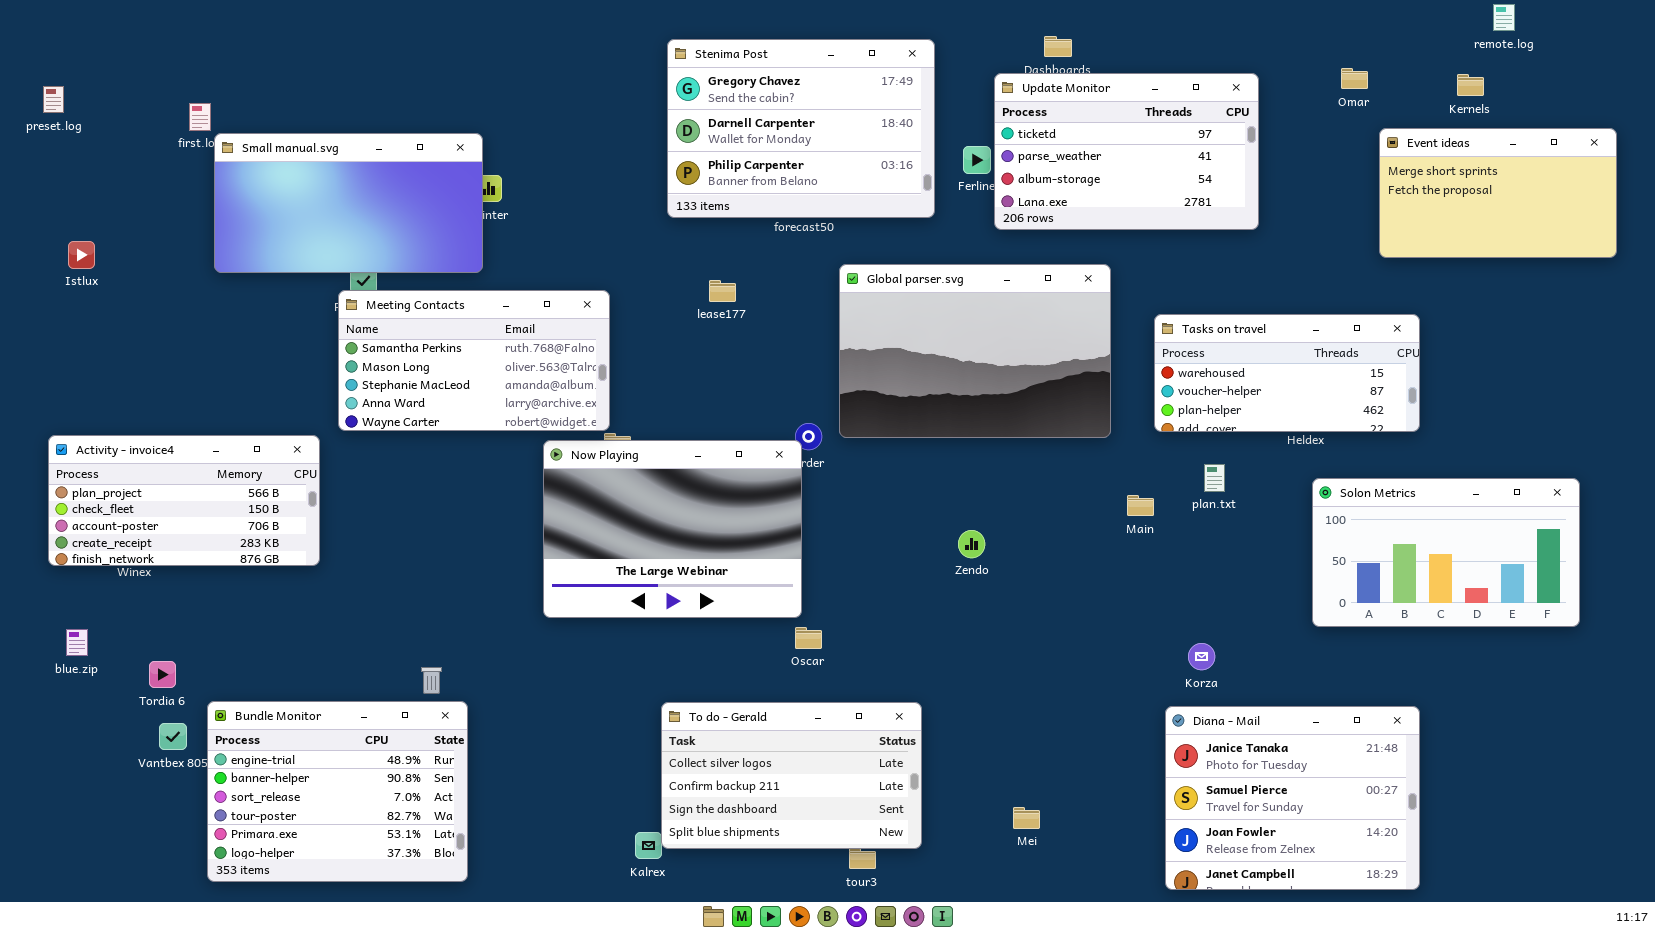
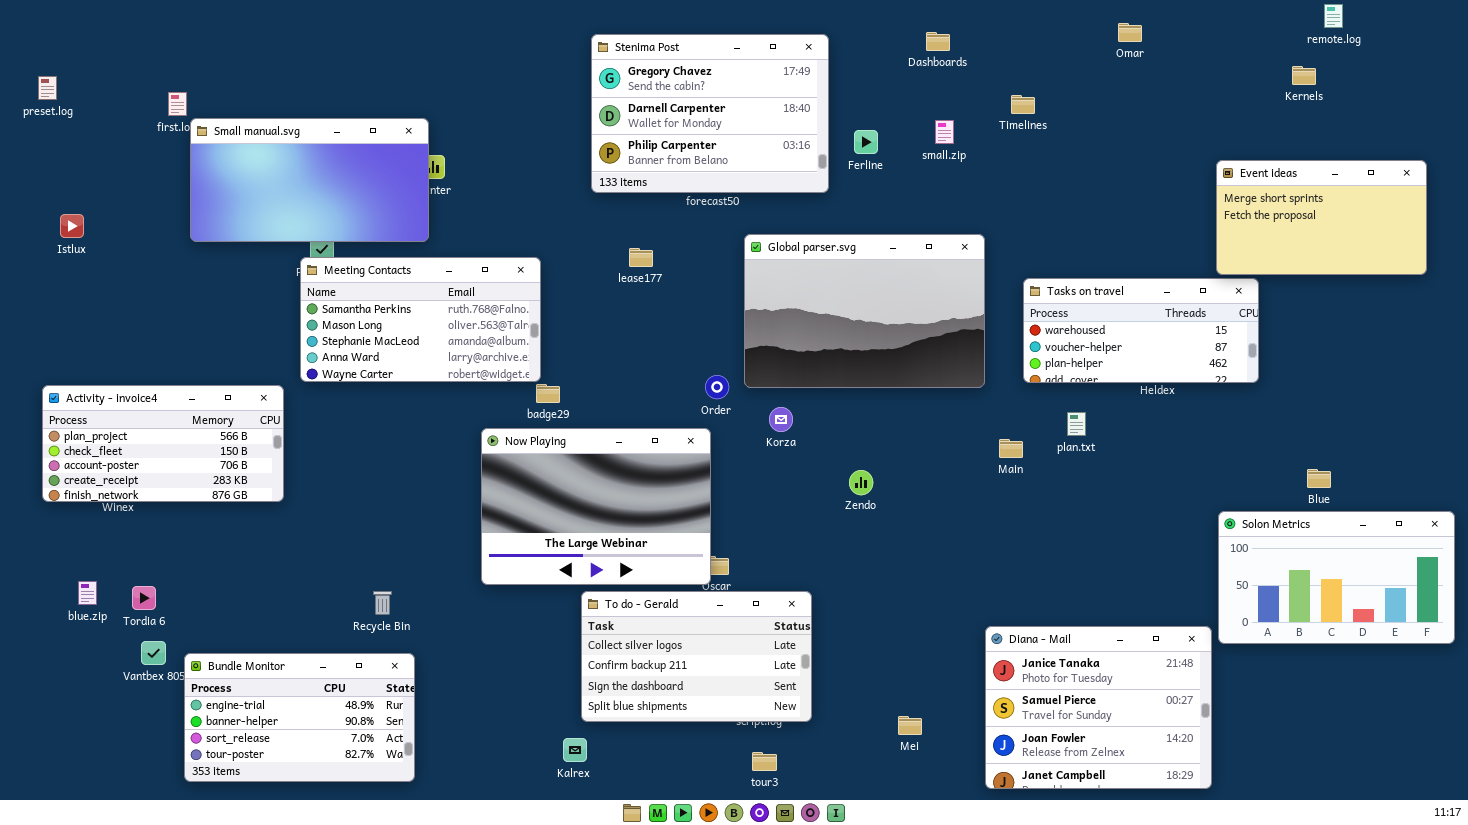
Omar: [1341,68,1368,89] -> [1118,23,1142,42], moved
Update Monitor: [994,73,1259,230] -> none, closed
Event ideas: [1379,128,1617,258] -> [1216,160,1427,275], moved
Now Playing: [543,440,802,618] -> [481,428,711,585], moved
Solon Metrics: [1312,478,1580,627] -> [1218,511,1455,644], moved
blue.zip: [66,629,88,656] -> [78,581,97,605], moved
Korza: [1188,643,1215,670] -> [769,407,793,432], moved
Bundle Monitor: [207,701,468,882] -> [184,653,415,782], resized
To do - Gerald: [661,702,922,849] -> [581,591,812,722], moved
Diana - Mail: [1165,706,1420,890] -> [985,626,1212,789], moved

